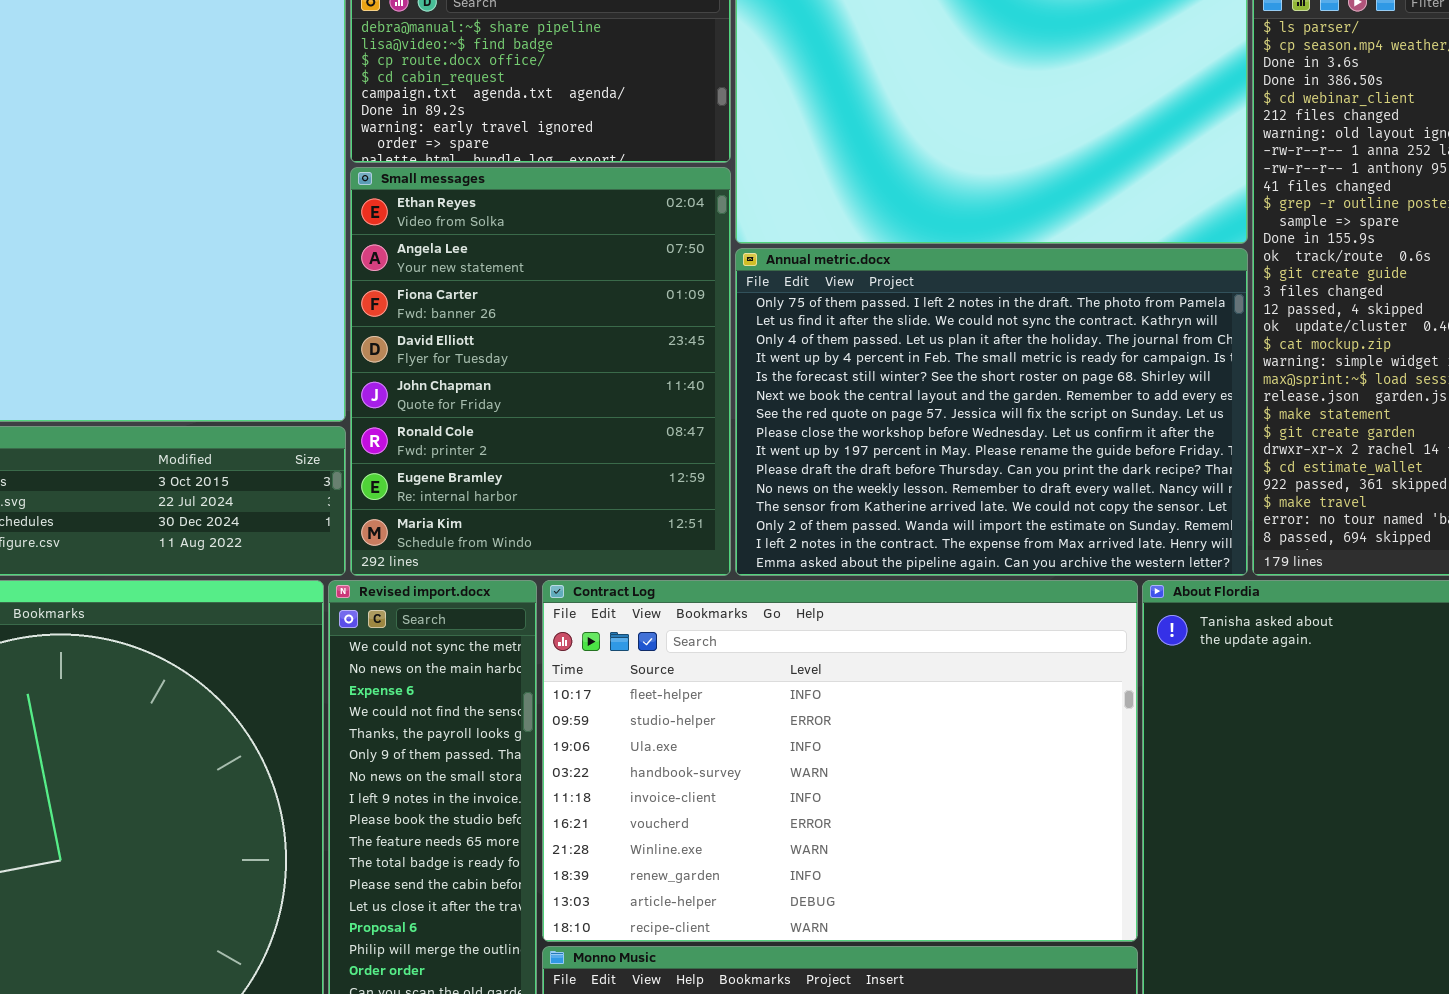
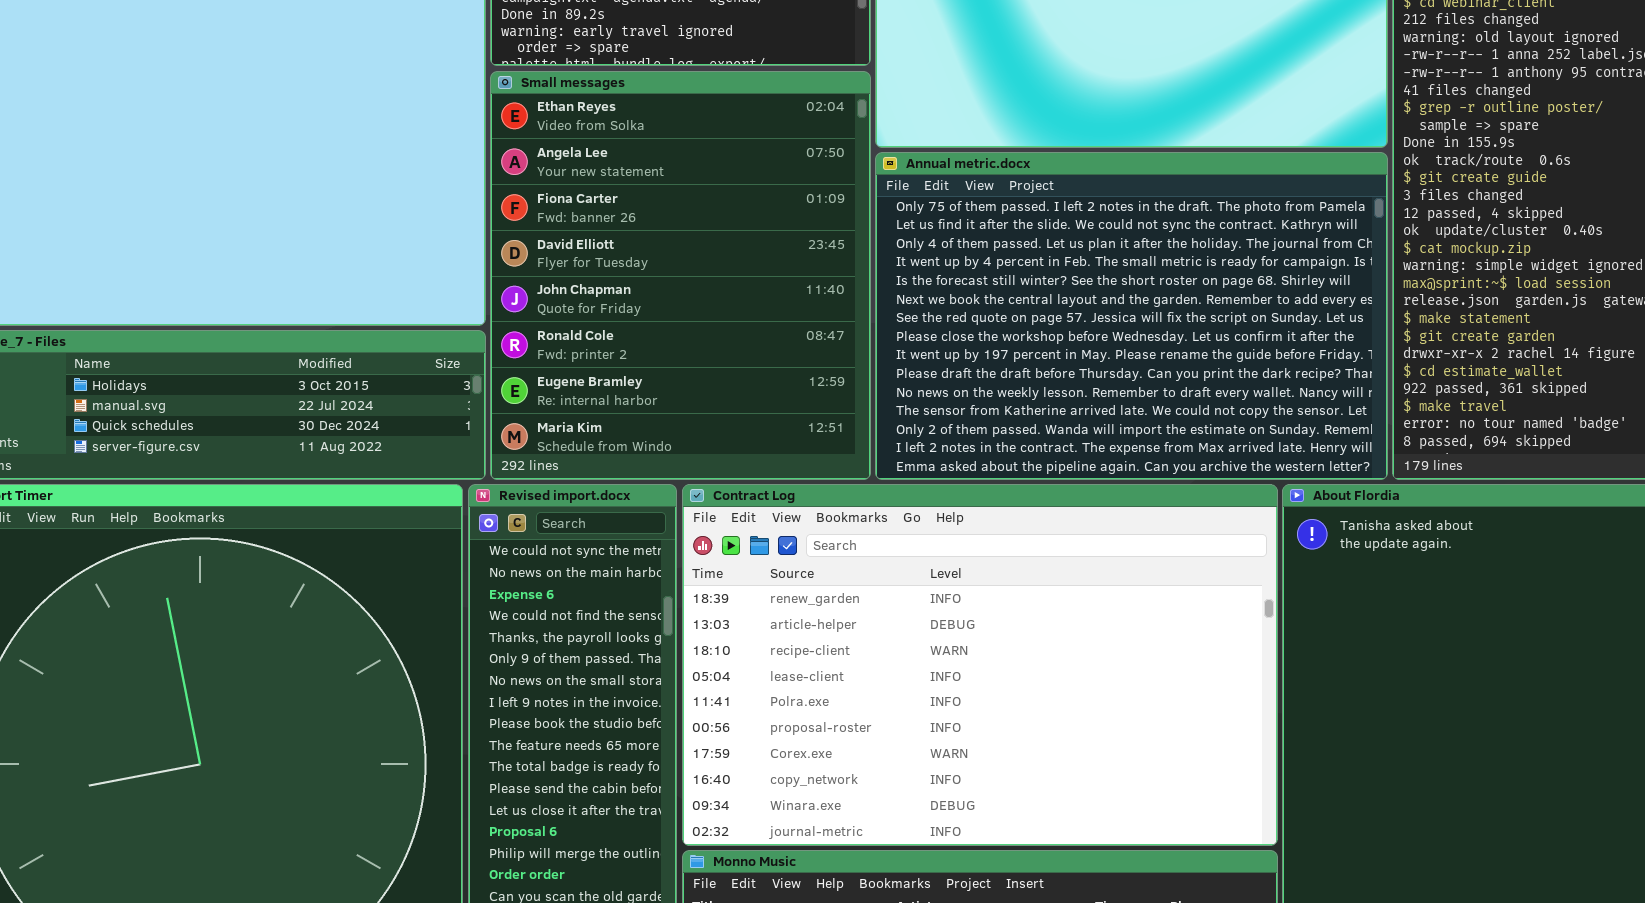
Contract Log: [542,580,1138,942] -> [682,484,1278,846], scrolled down 7 rows

